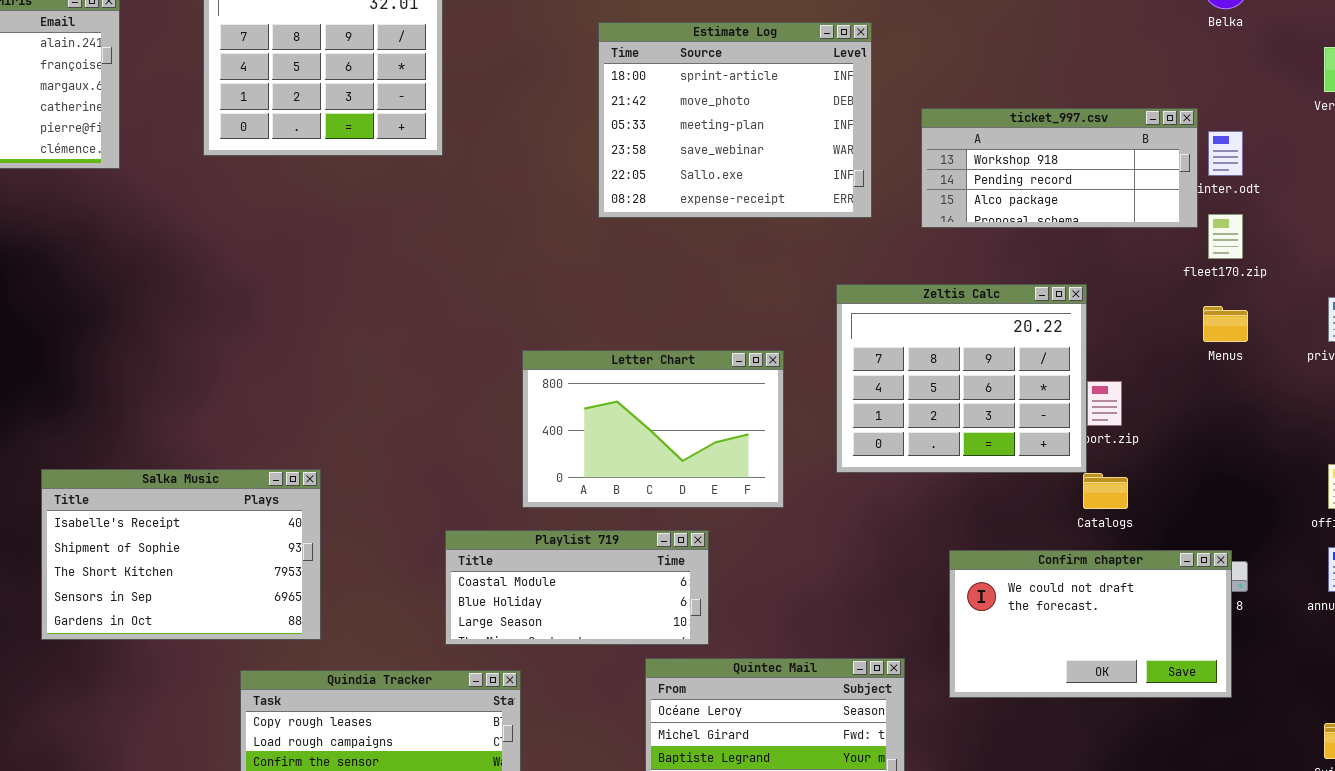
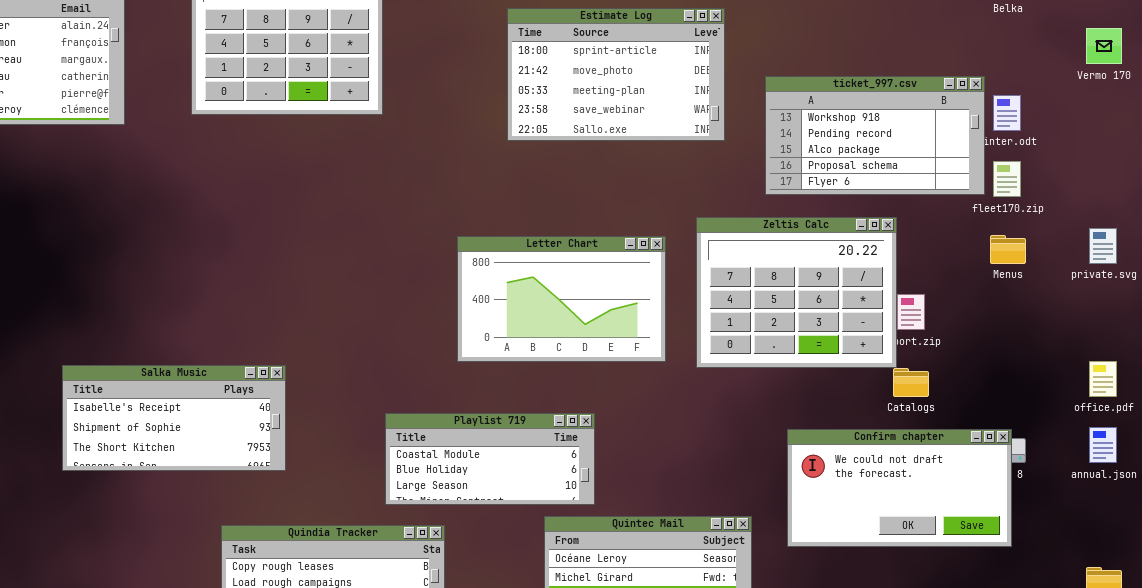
Estimate Log: [598,22,872,218] -> [507,8,725,141], resized
ticket_997.csv: [921,108,1198,228] -> [765,76,985,195], resized
Letter Chart: [522,350,784,508] -> [457,236,666,362], moved
Salka Music: [41,469,321,640] -> [62,365,286,471], resized

